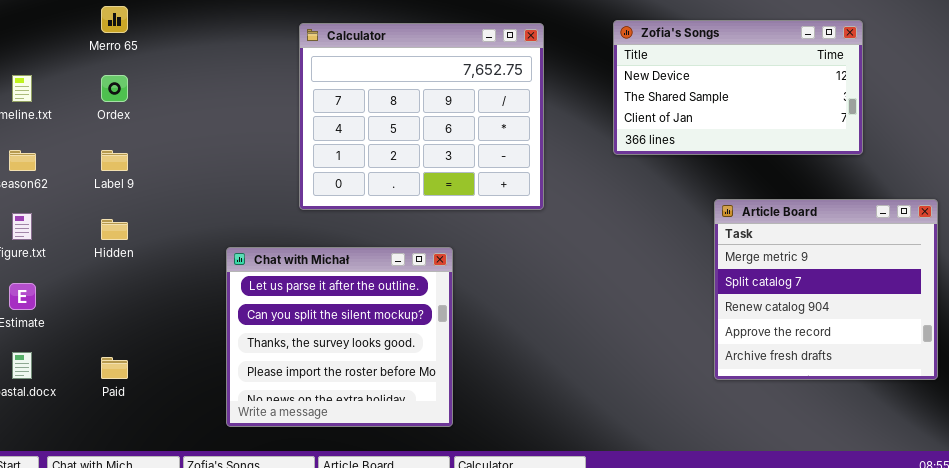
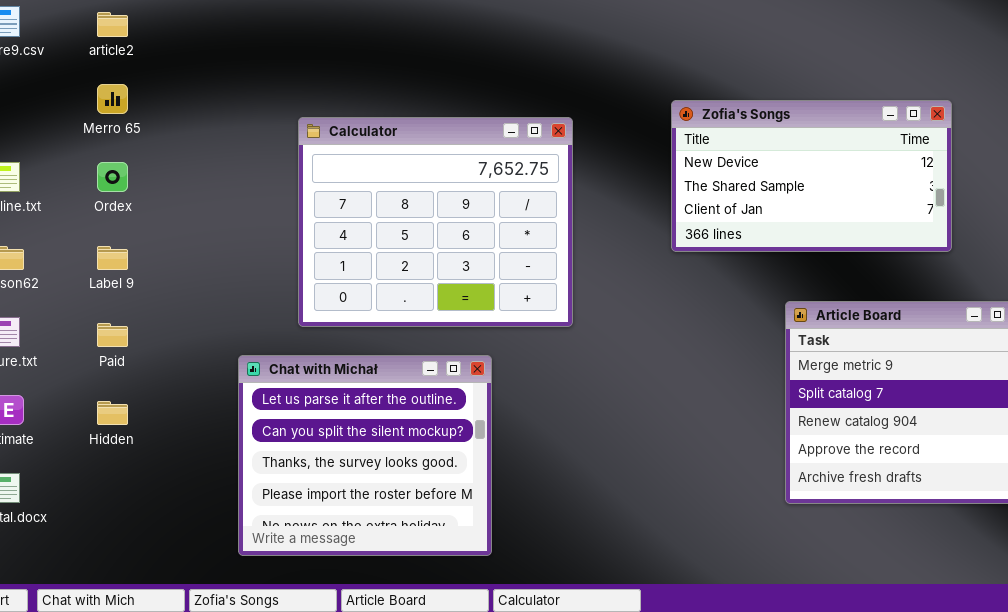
Calculator: [299,23,544,210] -> [298,117,573,327], moved
Hidden: [101,219,128,240] -> [97,401,128,425], moved
Paid: [101,357,128,379] -> [97,323,128,347], moved

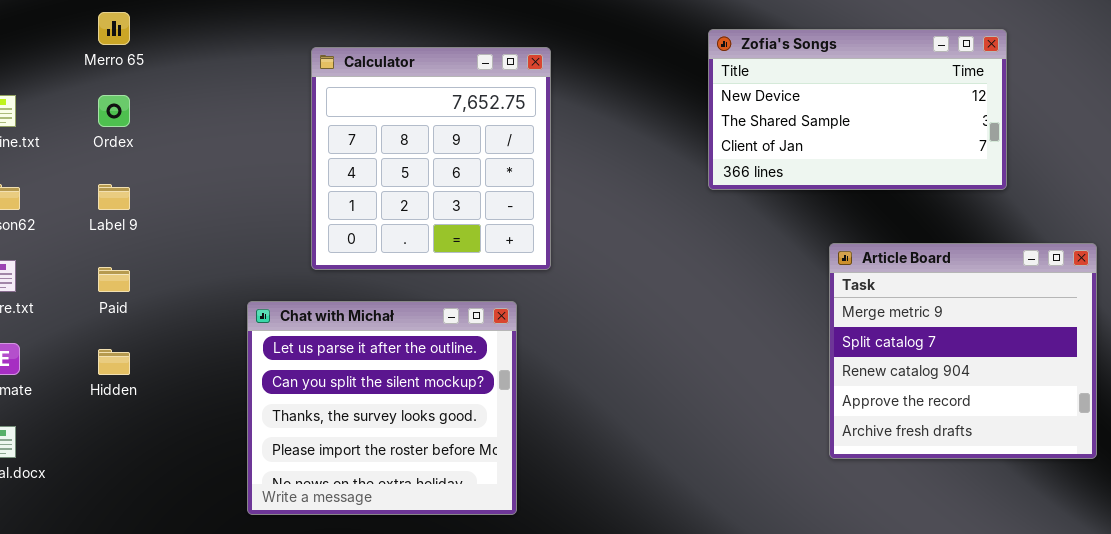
Calculator: [298,117,573,327] -> [311,47,551,270], resized

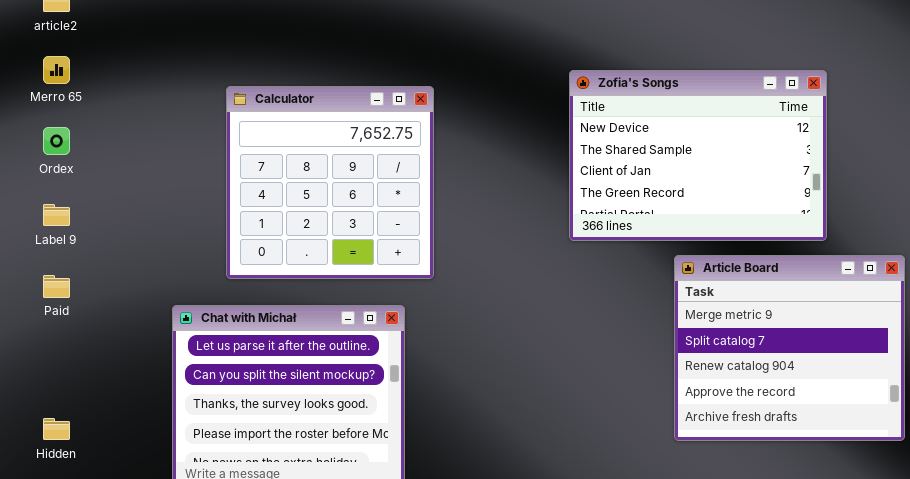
Zofia's Songs: [708,29,1007,190] -> [569,70,827,241], resized
Hidden: [98,349,130,375] -> [43,418,70,440], moved

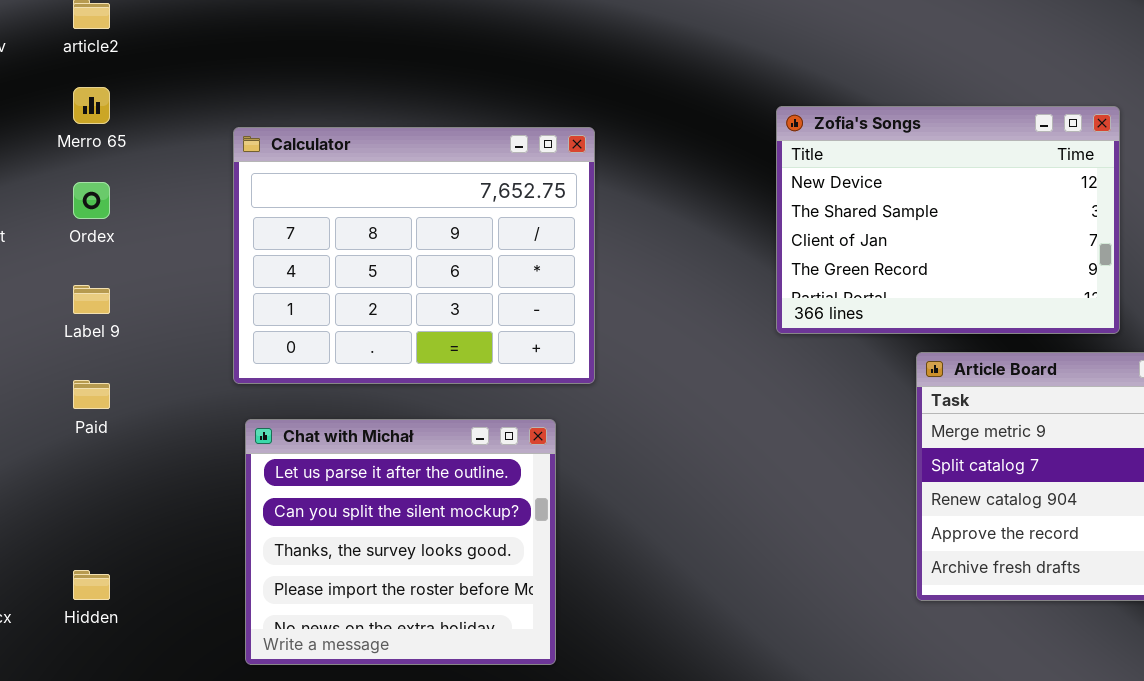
Calculator: [226,86,434,279] -> [233,127,595,384], resized

